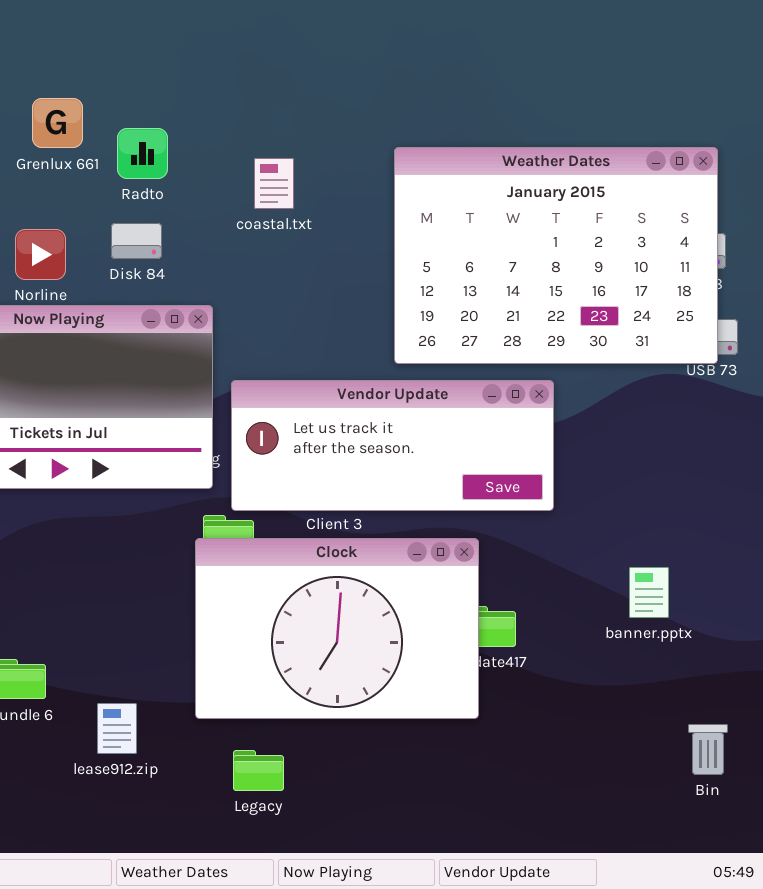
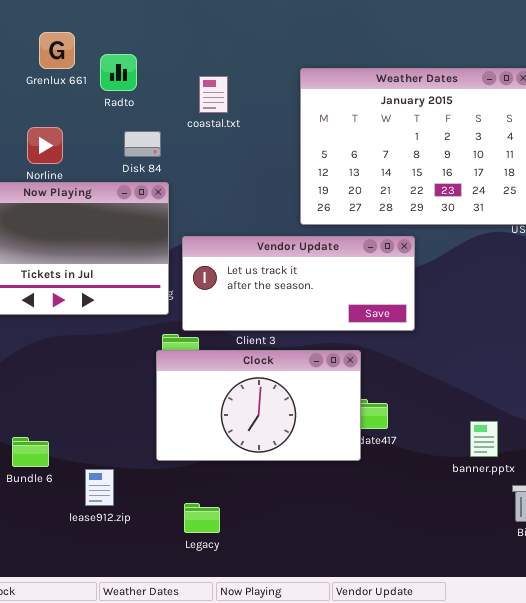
Disk 84: [111,223,162,259] -> [124,131,161,157], moved
Clock: [195,538,479,719] -> [156,350,361,461], resized
banner.pptx: [629,567,669,618] -> [470,421,498,457], moved

